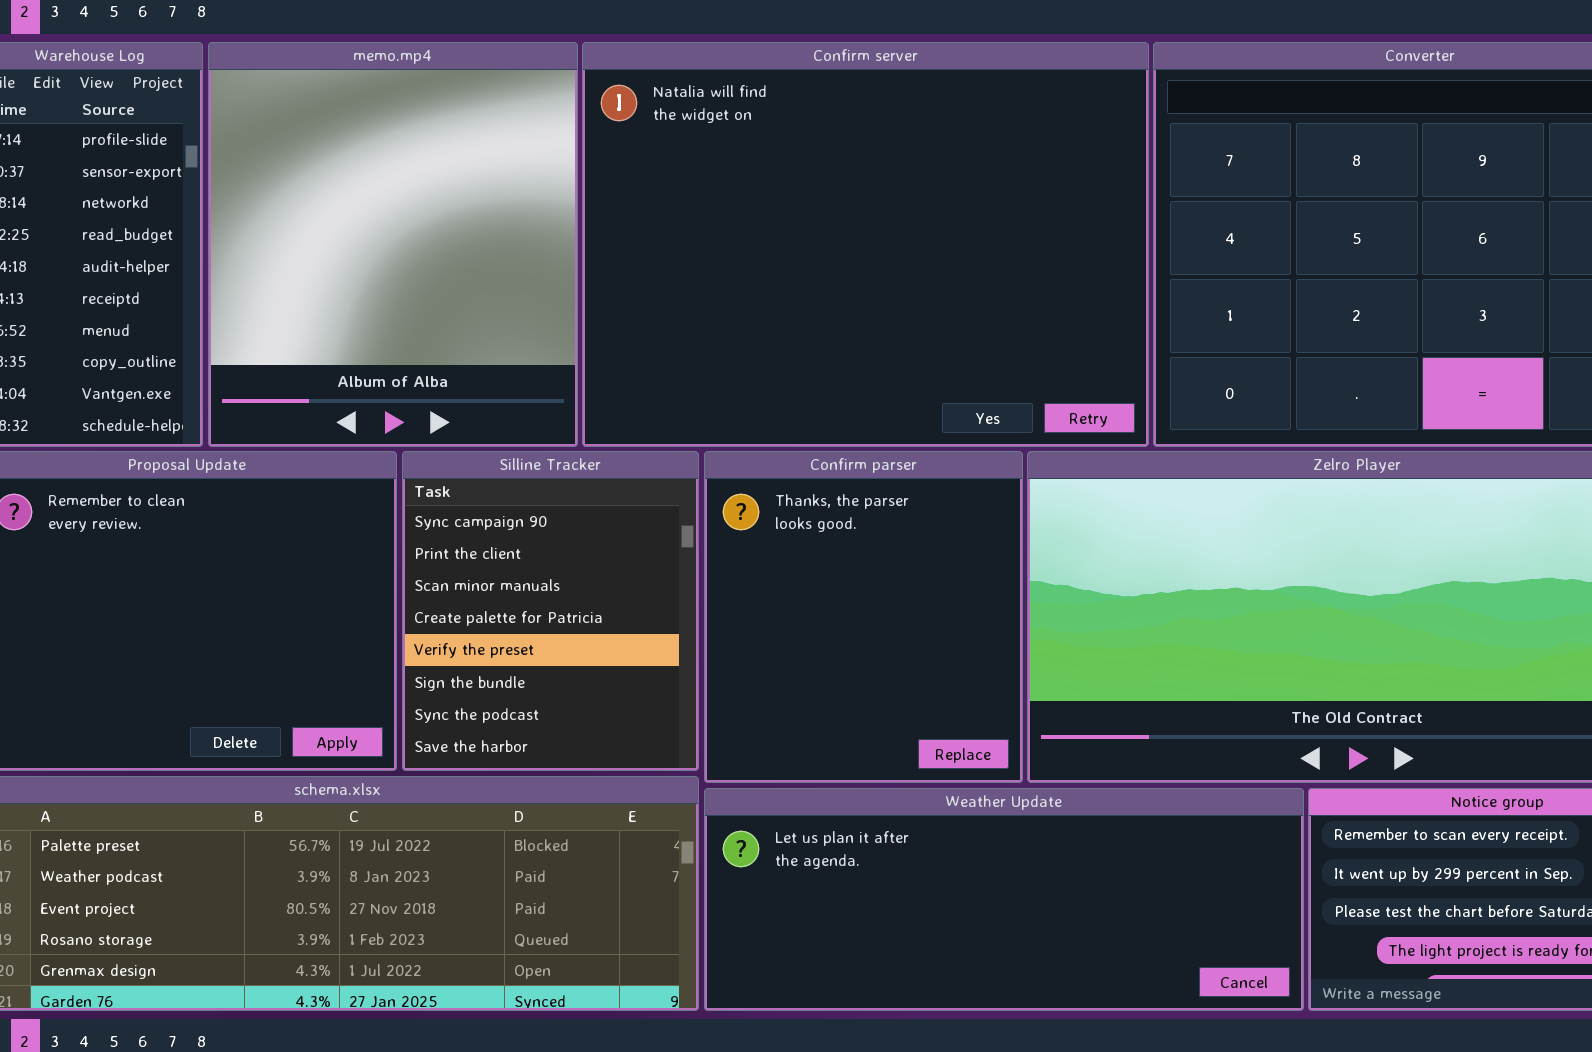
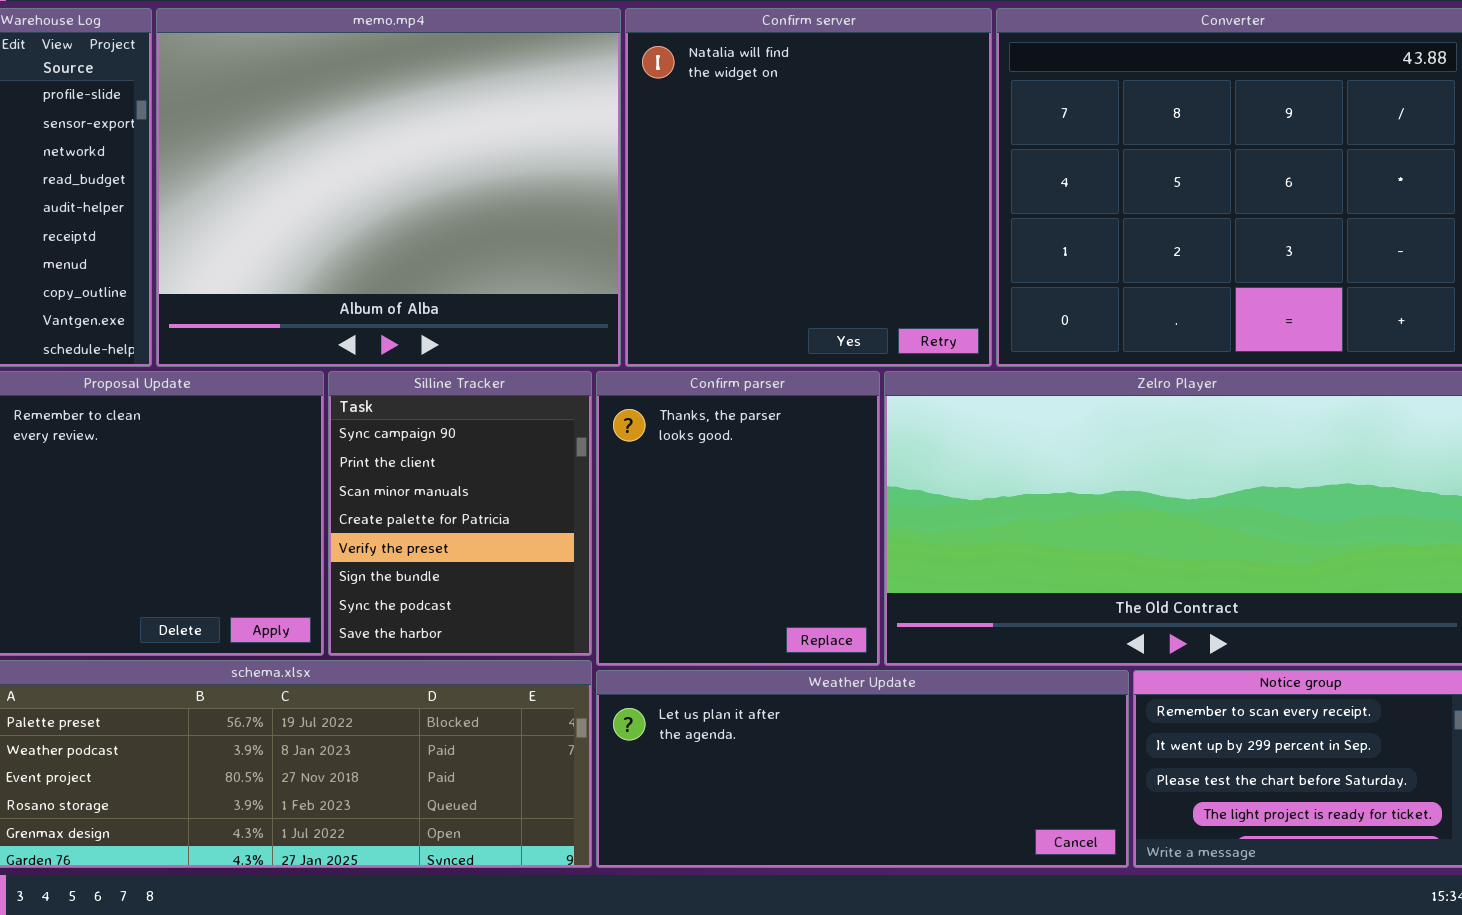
memo.mp4: [208,42,578,447] -> [156,8,621,367], resized
Confirm server: [582,42,1149,447] -> [625,8,992,367], resized

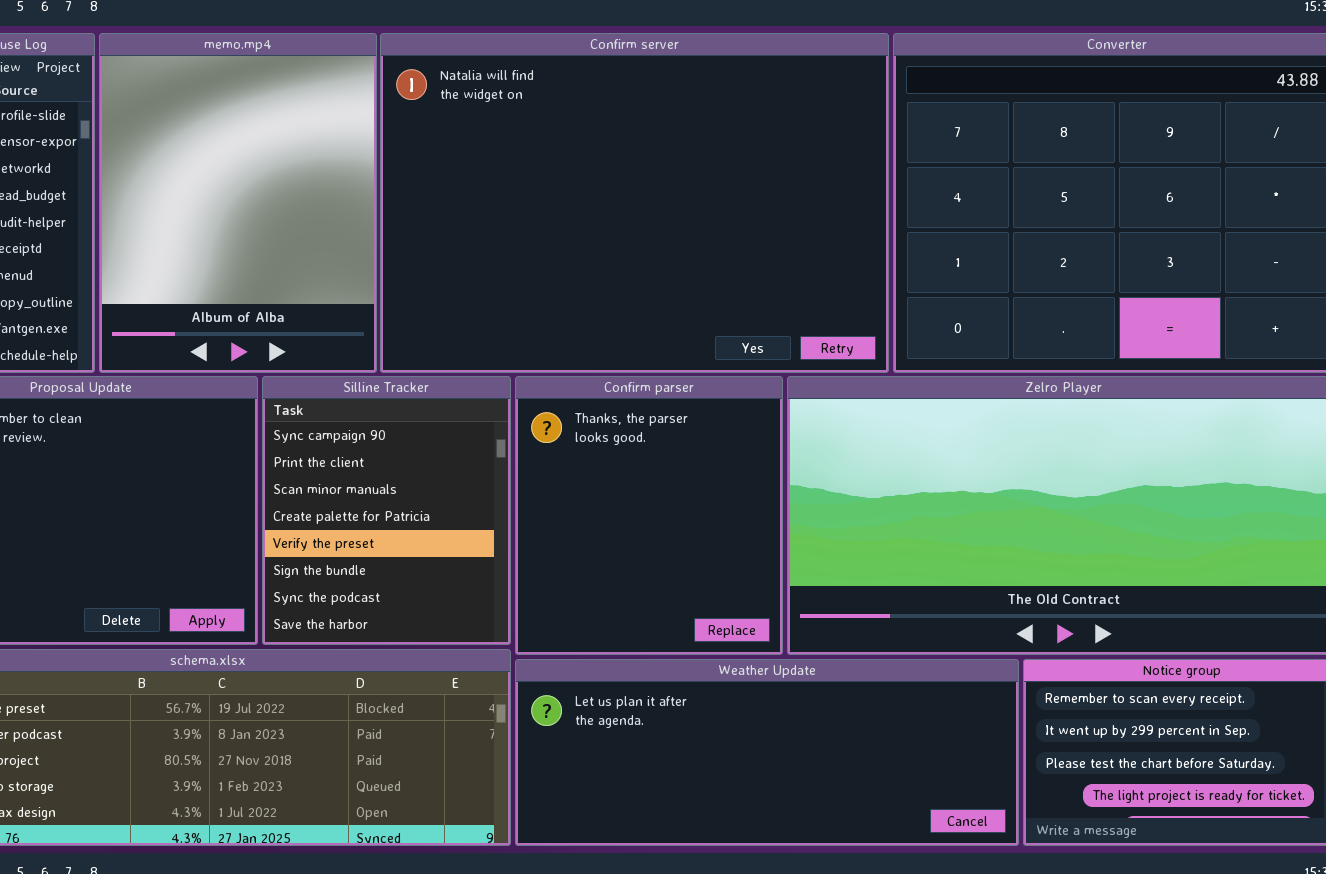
memo.mp4: [156,8,621,367] -> [99,33,377,373], resized
Confirm server: [625,8,992,367] -> [380,33,889,373], resized

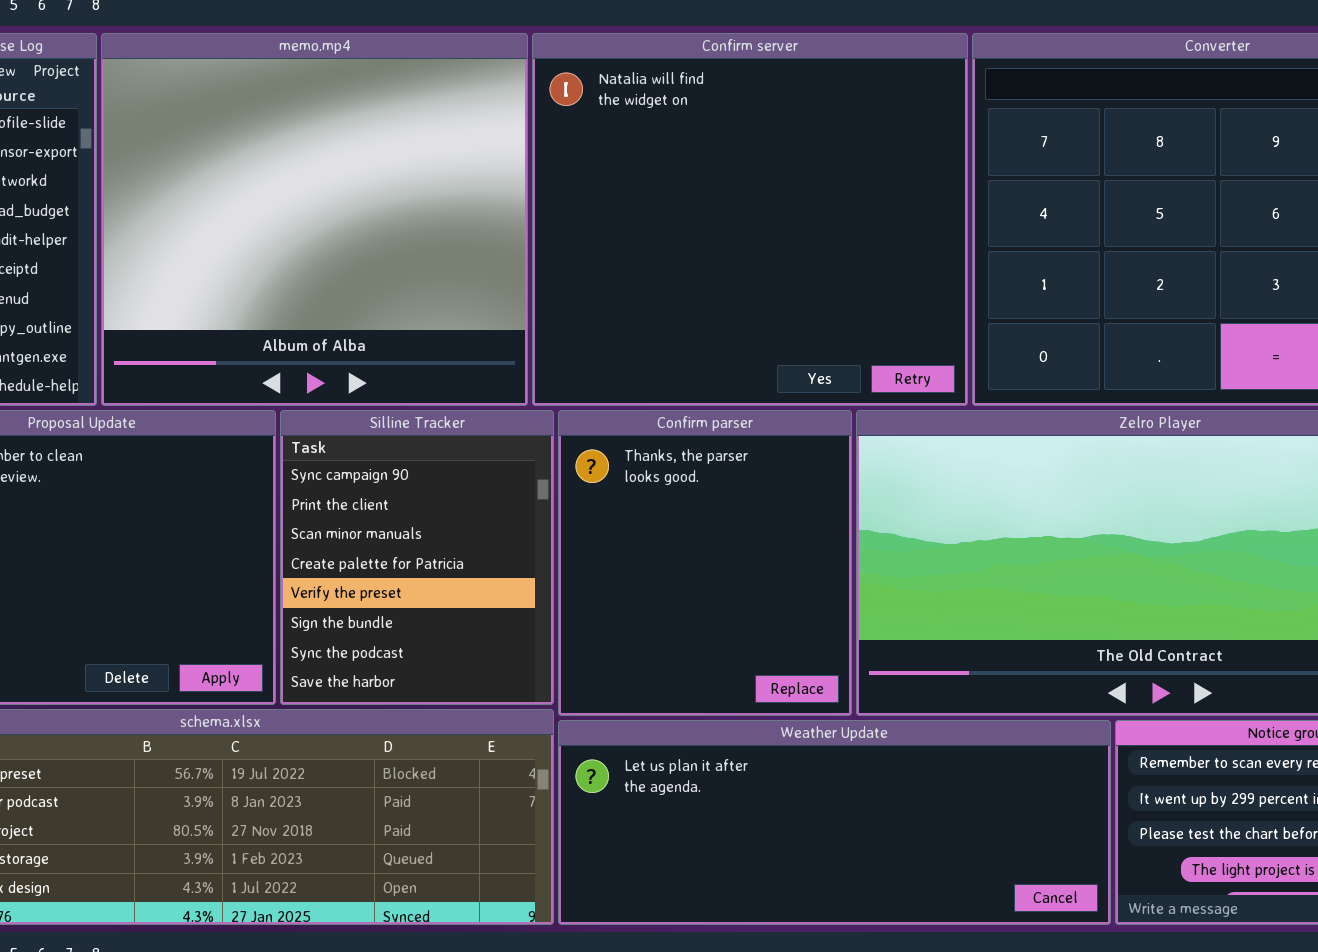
memo.mp4: [99,33,377,373] -> [101,33,528,406], resized
Confirm server: [380,33,889,373] -> [532,33,968,406], resized

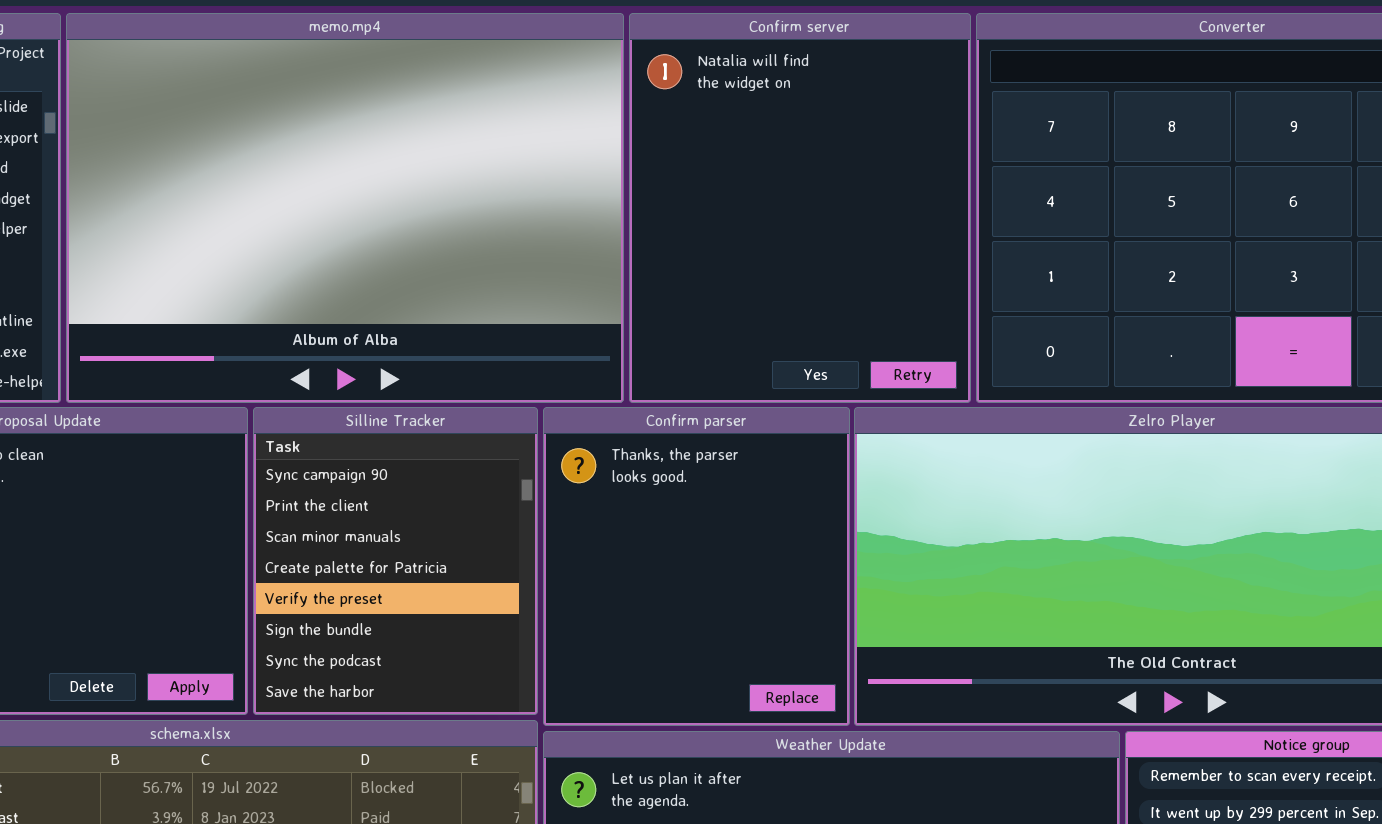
memo.mp4: [101,33,528,406] -> [66,13,624,403], resized
Confirm server: [532,33,968,406] -> [629,13,971,403], resized

